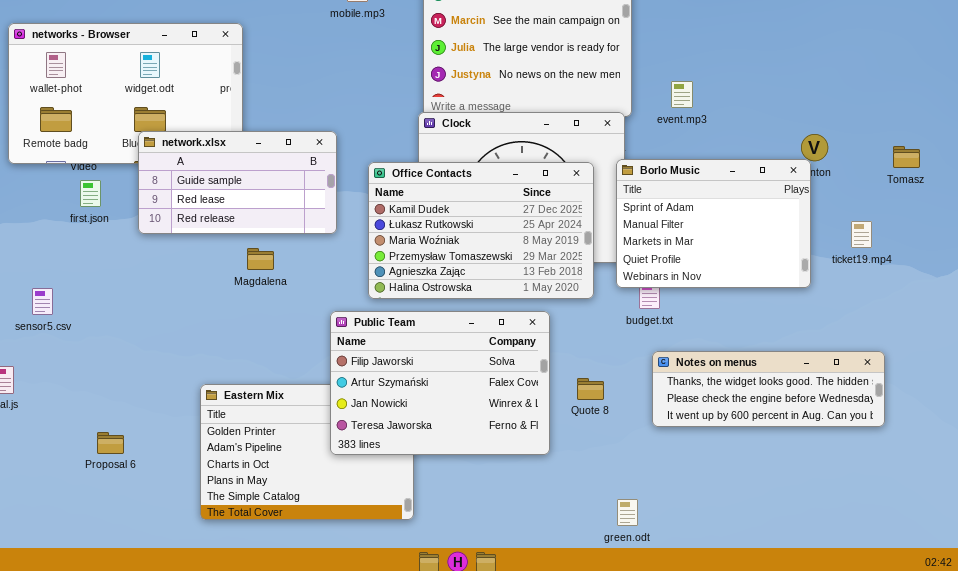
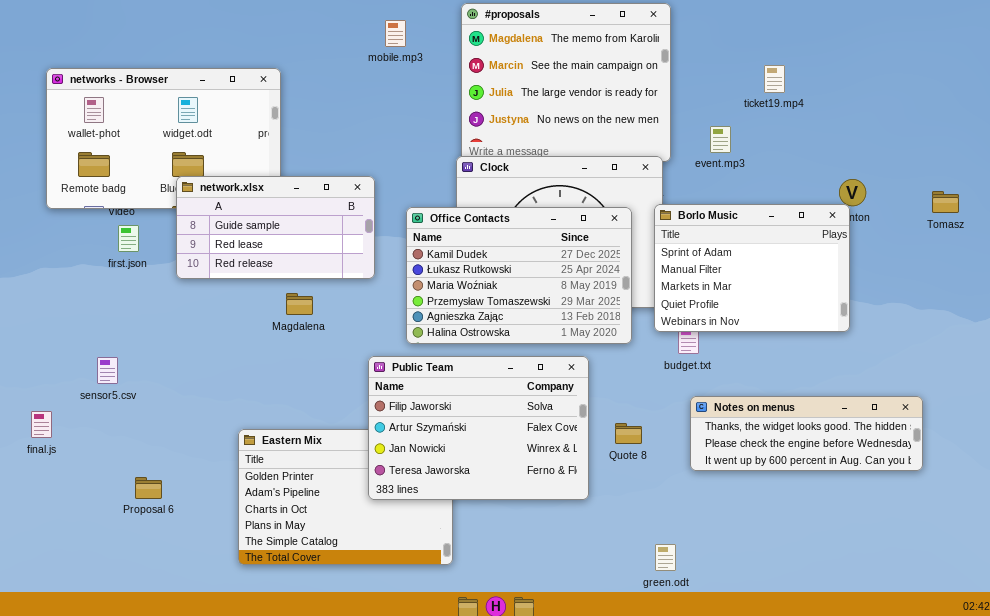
ticket19.mp4: [851,221,872,248] -> [764,65,785,93], moved
sensor5.csv: [32,288,53,315] -> [97,357,118,384], moved

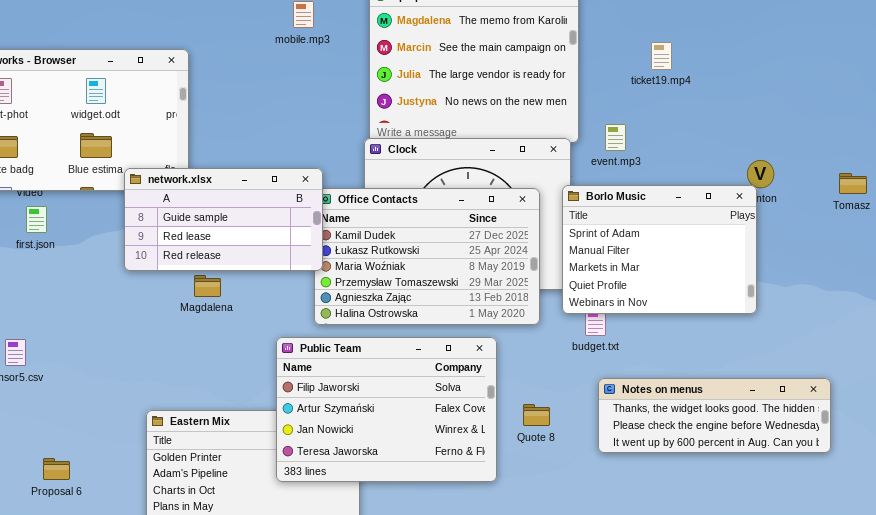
ticket19.mp4: [764,65,785,93] -> [651,42,672,70], moved
event.mp3: [710,126,731,153] -> [605,124,626,151], moved
network.xlsx: [176,176,375,279] -> [124,168,323,271], moved

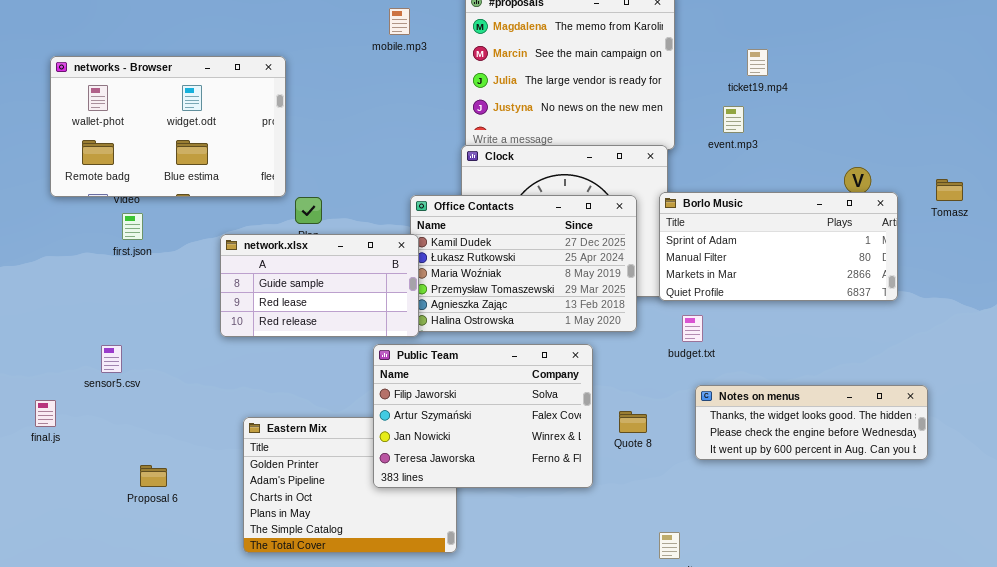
event.mp3: [605,124,626,151] -> [723,106,744,133], moved
network.xlsx: [124,168,323,271] -> [220,234,419,337], moved
Borlo Music: [562,185,757,314] -> [659,192,898,301], resized

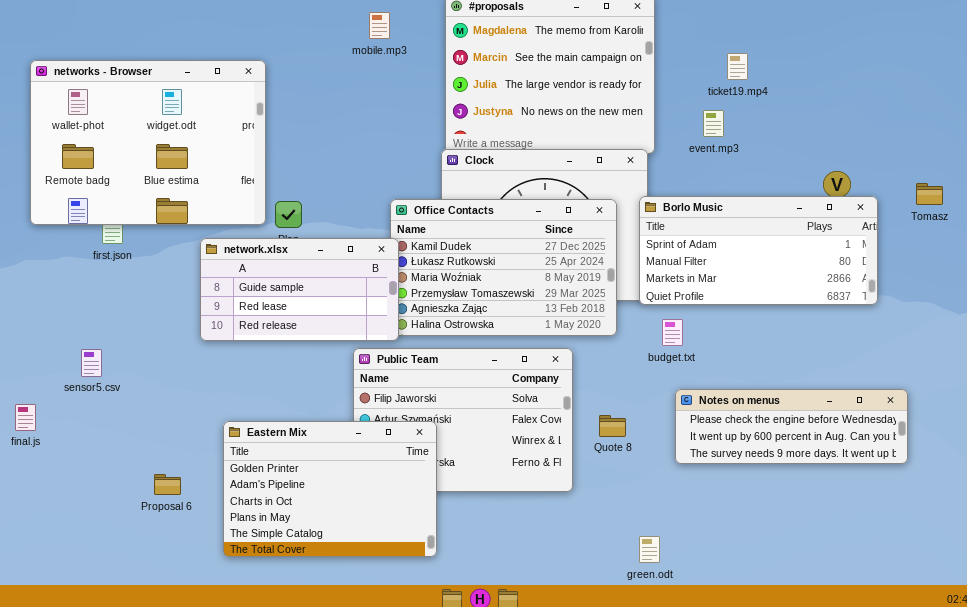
networks - Browser: [50,56,286,197] -> [30,60,266,225], resized
Notes on menus: [695,385,928,460] -> [675,389,908,464], scrolled down 1 row
Eastern Mix: [243,417,457,553] -> [223,421,437,557], raised
Proposal 6: [140,465,167,487] -> [154,474,181,495], moved

